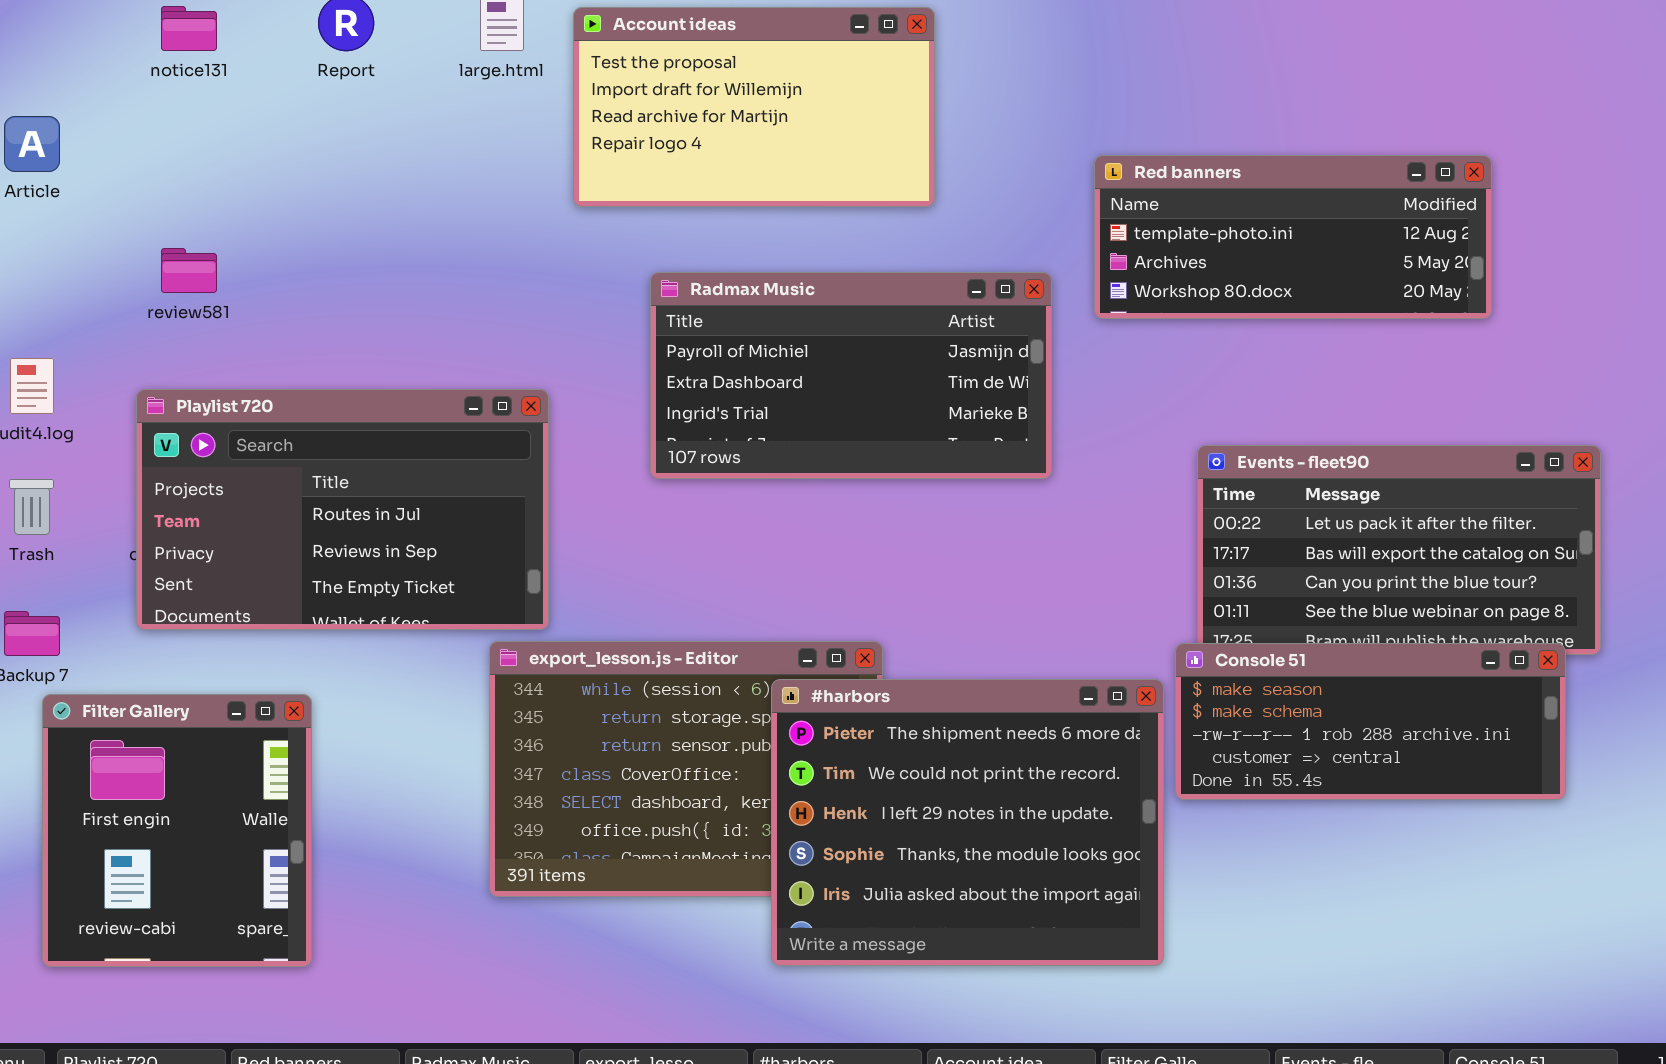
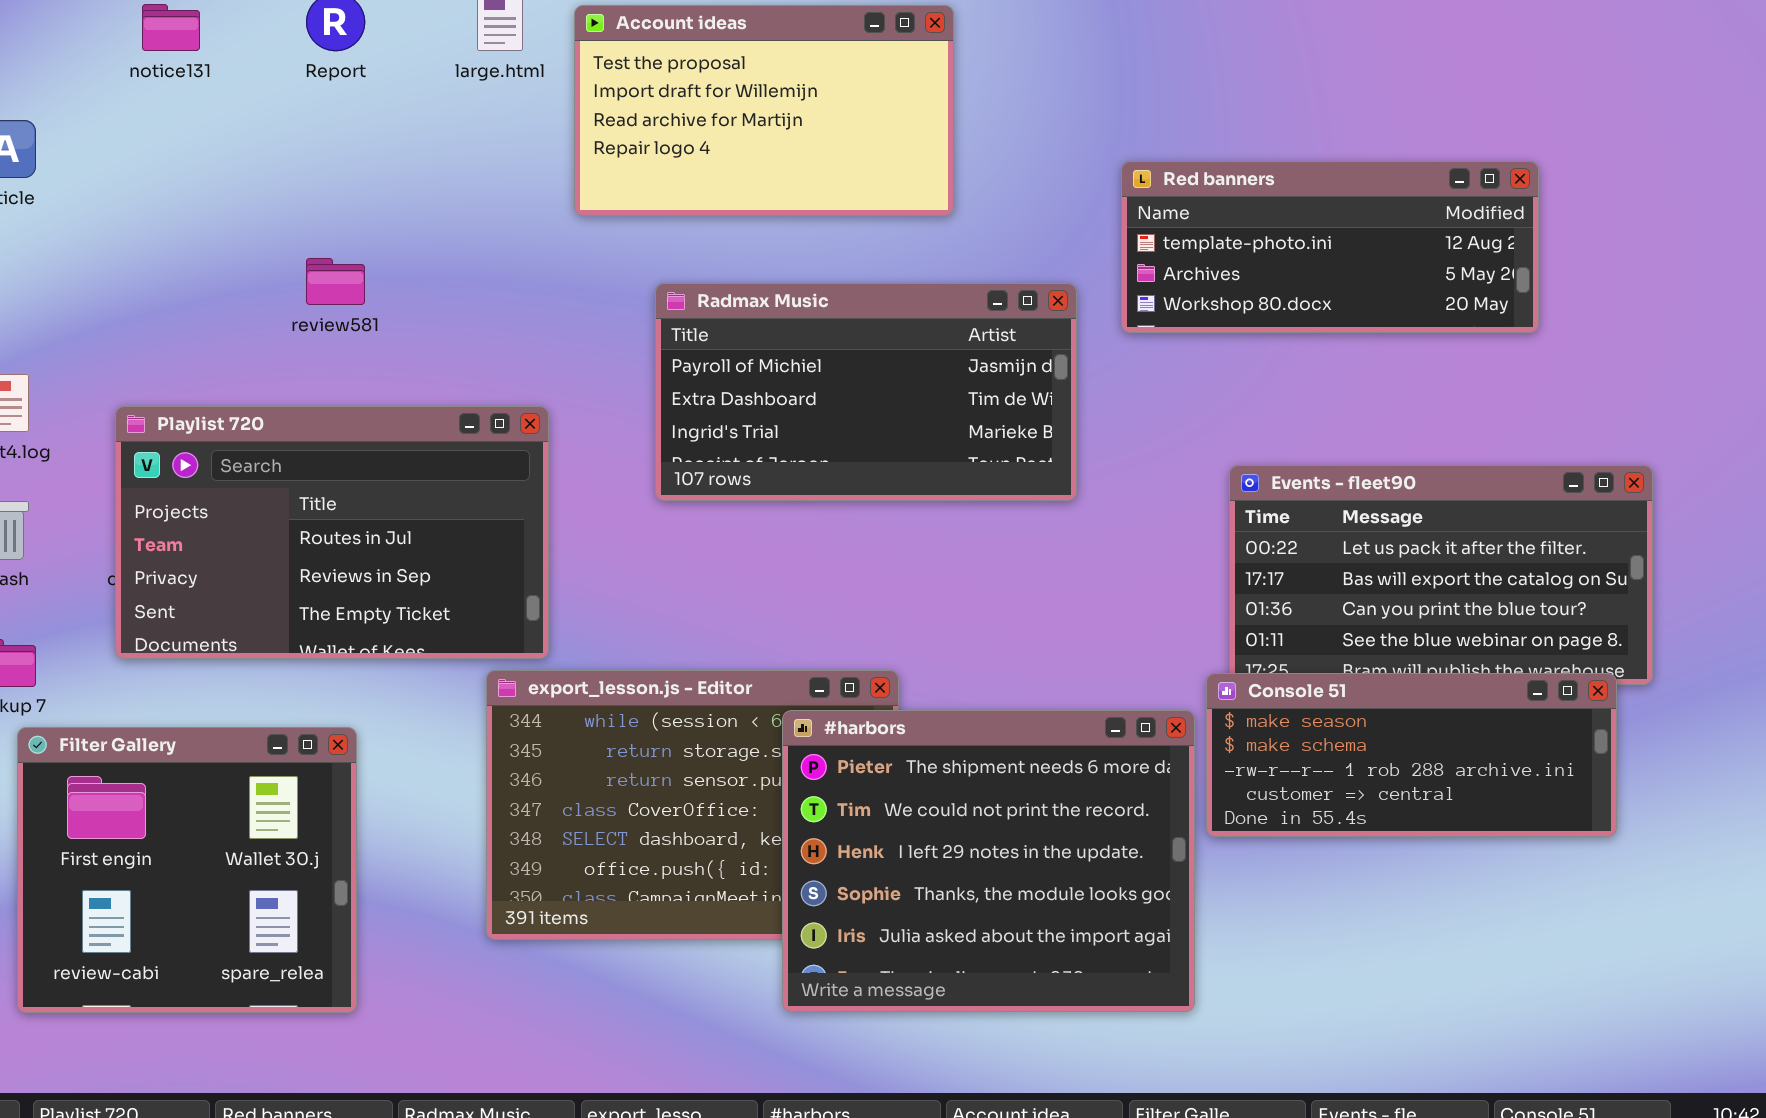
review581: [161,248,217,293] -> [306,258,365,305], moved
Filter Gallery: [42,694,312,967] -> [17,727,357,1013], resized

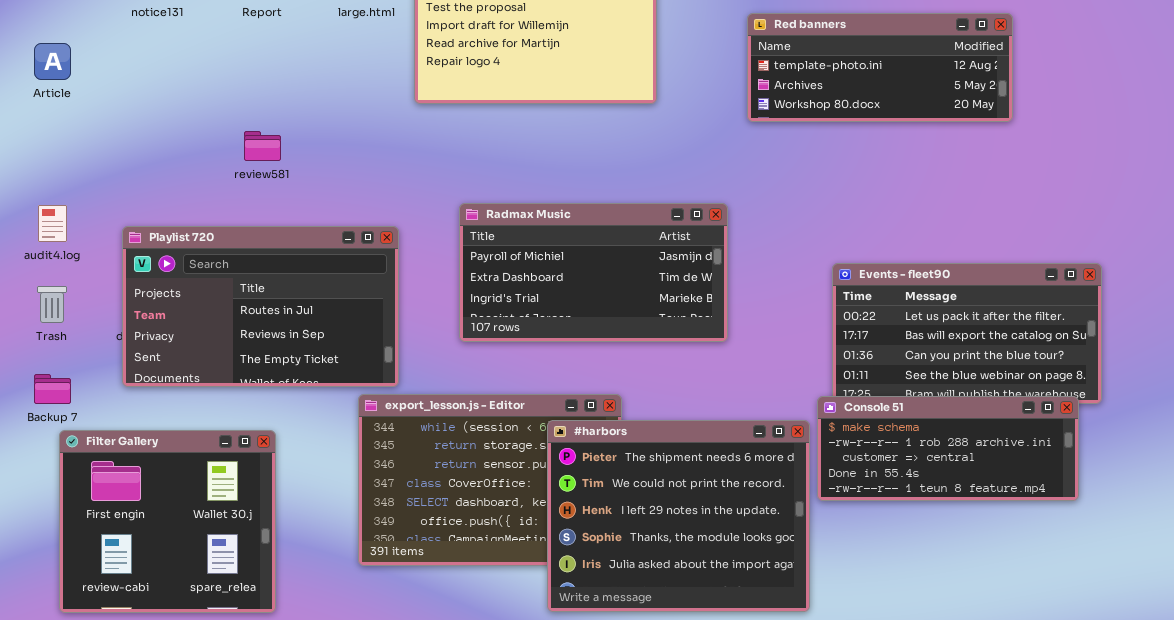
Red banners: [1121,161,1539,333] -> [747,13,1013,122], moved
Radmax Music: [655,283,1077,501] -> [459,203,728,342], moved
Console 51: [1206,673,1617,837] -> [817,396,1079,501], scrolled down 1 row

